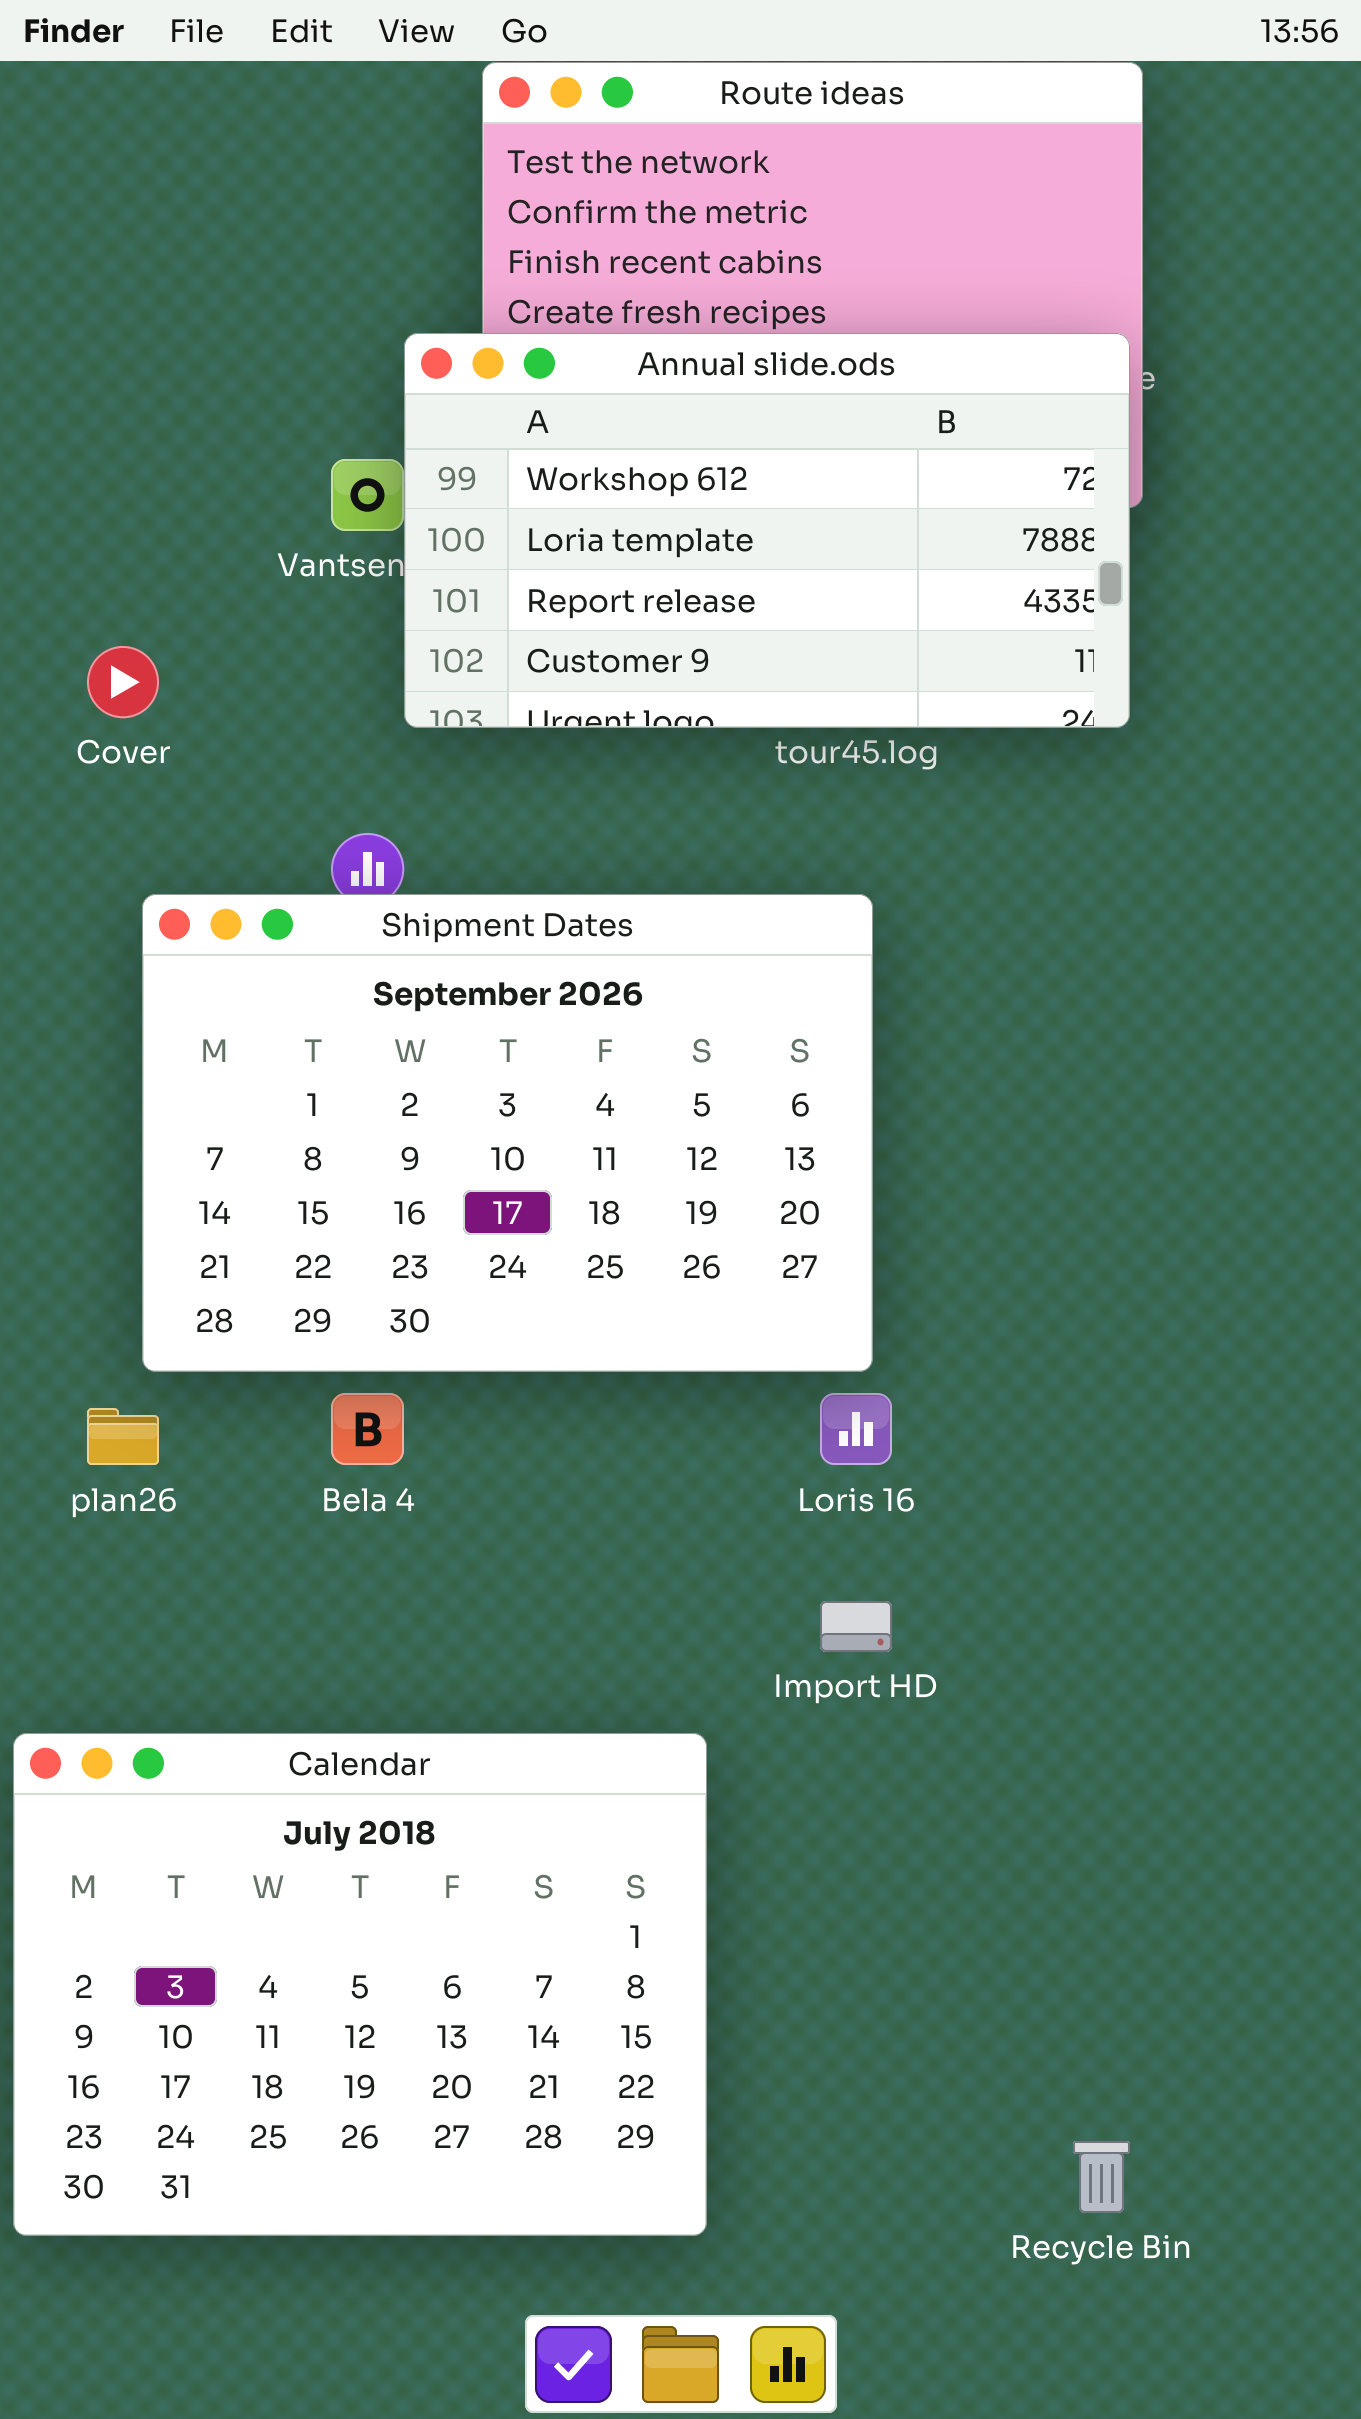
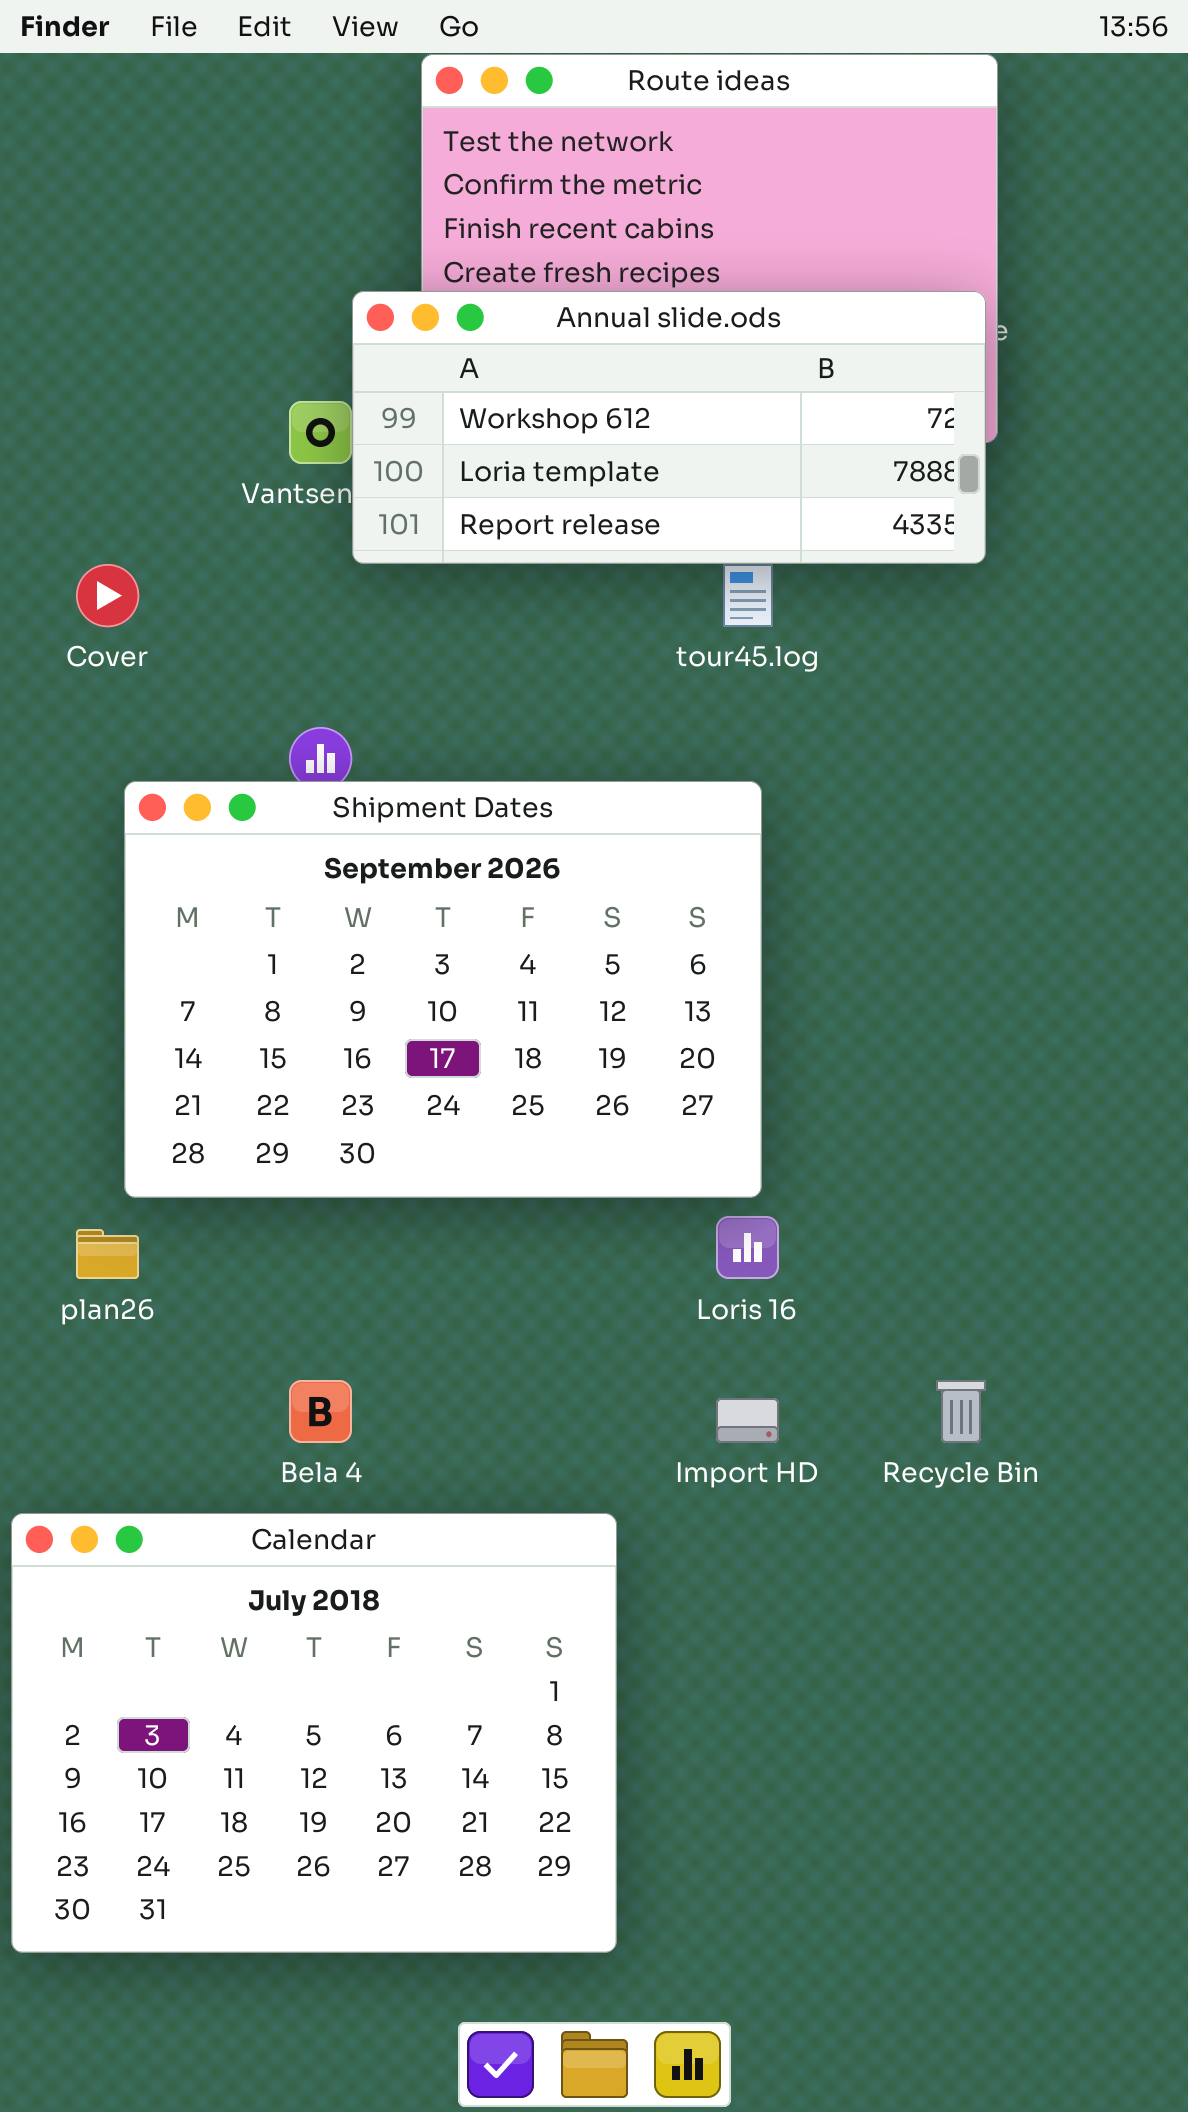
Annual slide.ods: [404,333,1130,728] -> [352,291,986,564], resized
Bela 4: [331,1393,404,1465] -> [289,1380,352,1443], moved
Recycle Bin: [1073,2141,1130,2213] -> [936,1380,986,1443], moved

